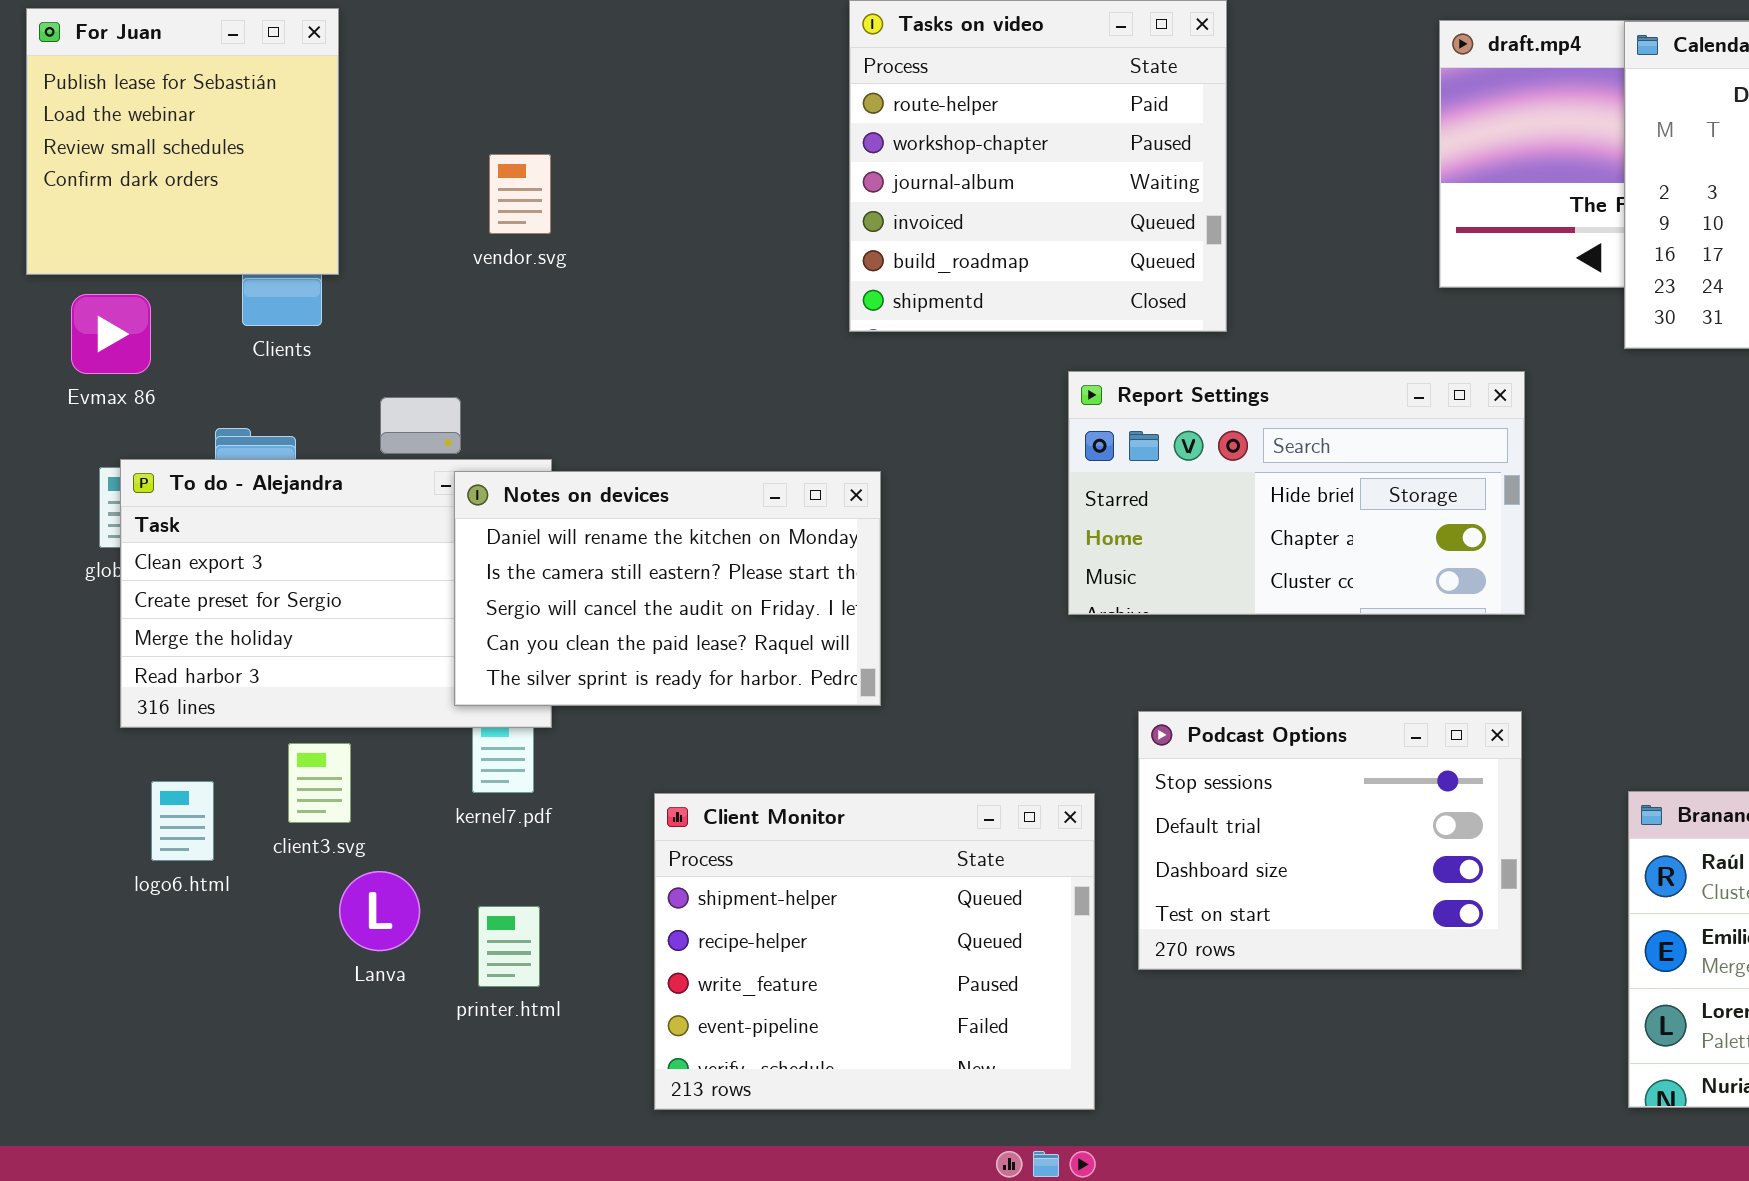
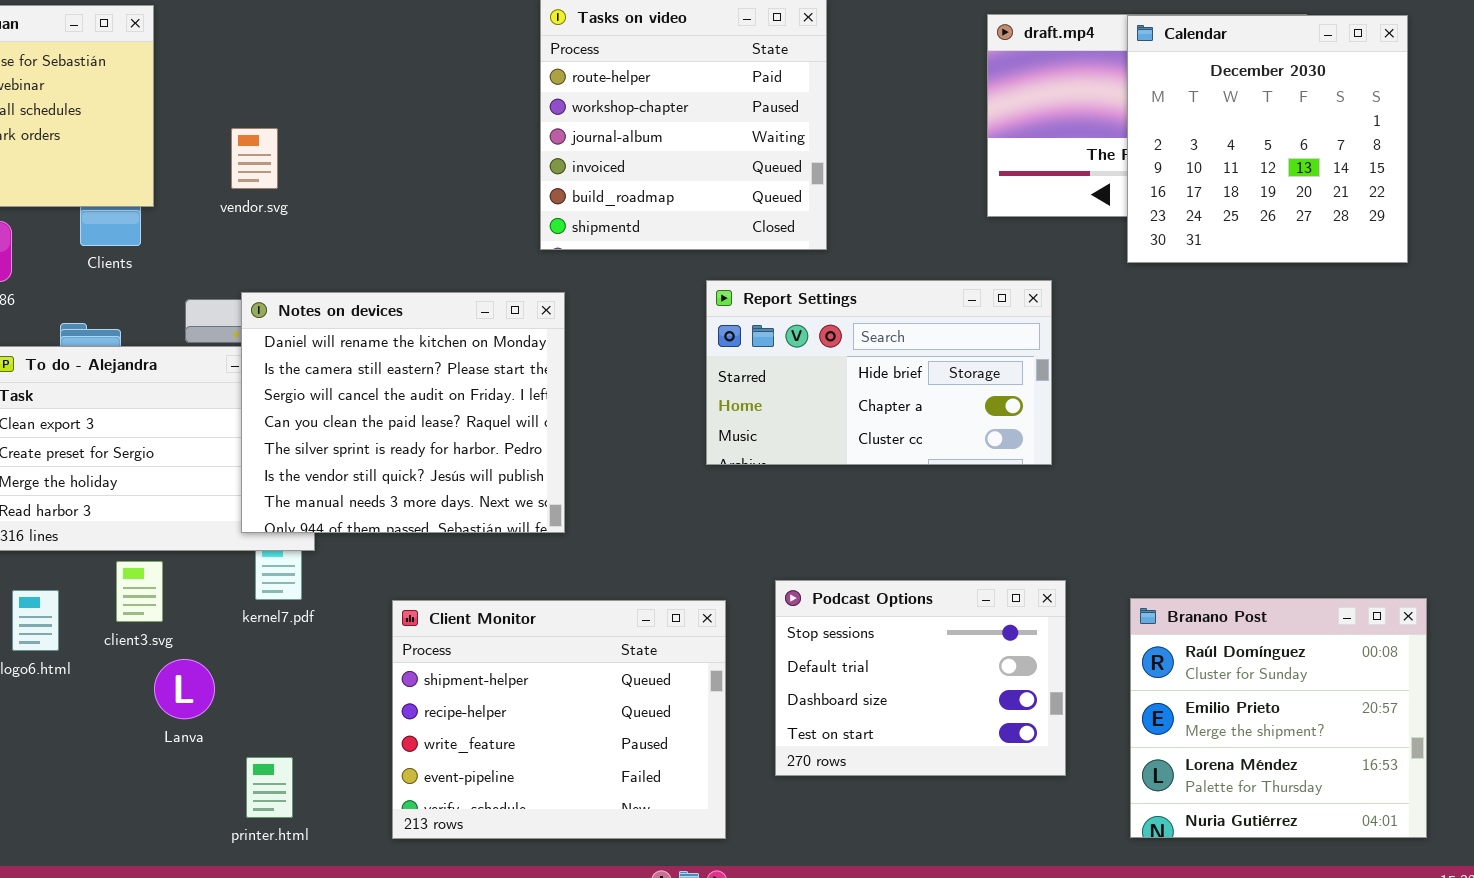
vendor.svg: [489,154,551,234] -> [231,128,278,189], moved
Notes on devices: [454,471,881,706] -> [241,292,565,533], resized
Podcast Options: [1138,711,1522,970] -> [775,580,1066,776], moved
printer.html: [478,906,540,987] -> [246,757,293,818], moved

